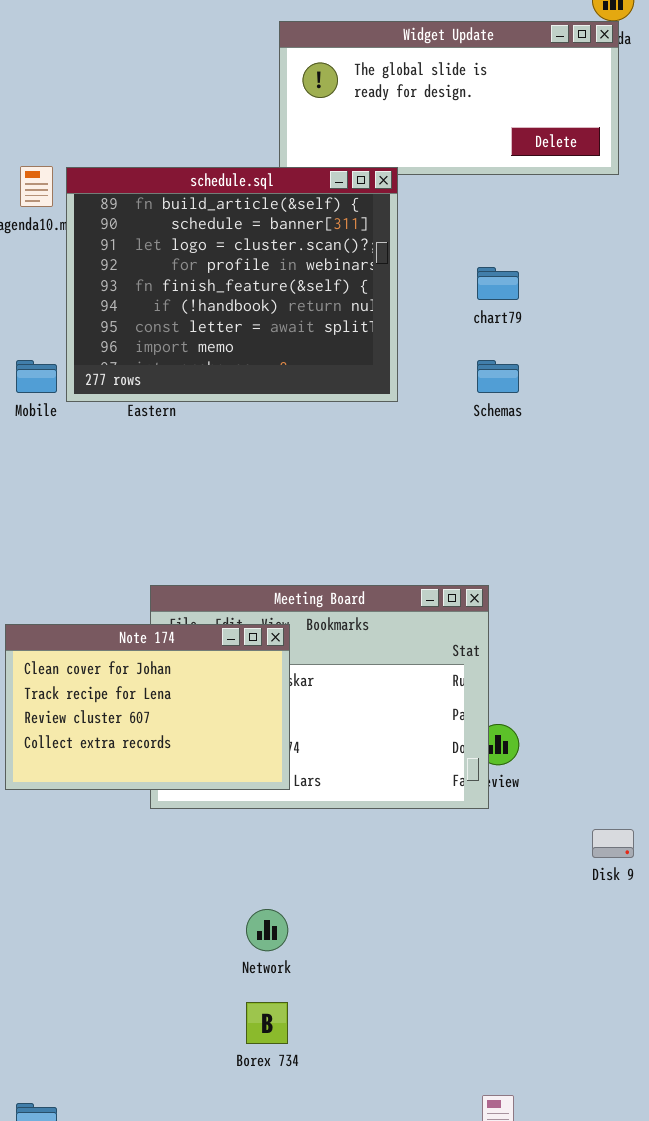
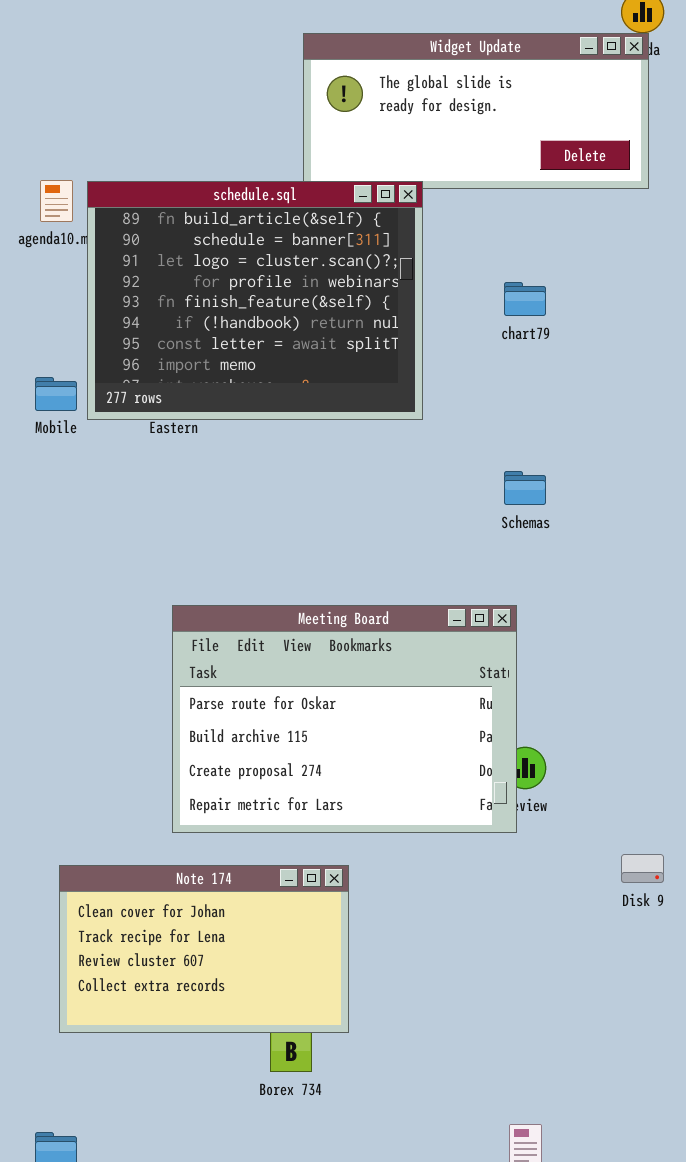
Schemas: [477,360,519,393] -> [504,471,546,505], moved
Note 174: [5,624,290,790] -> [59,865,349,1033], moved

